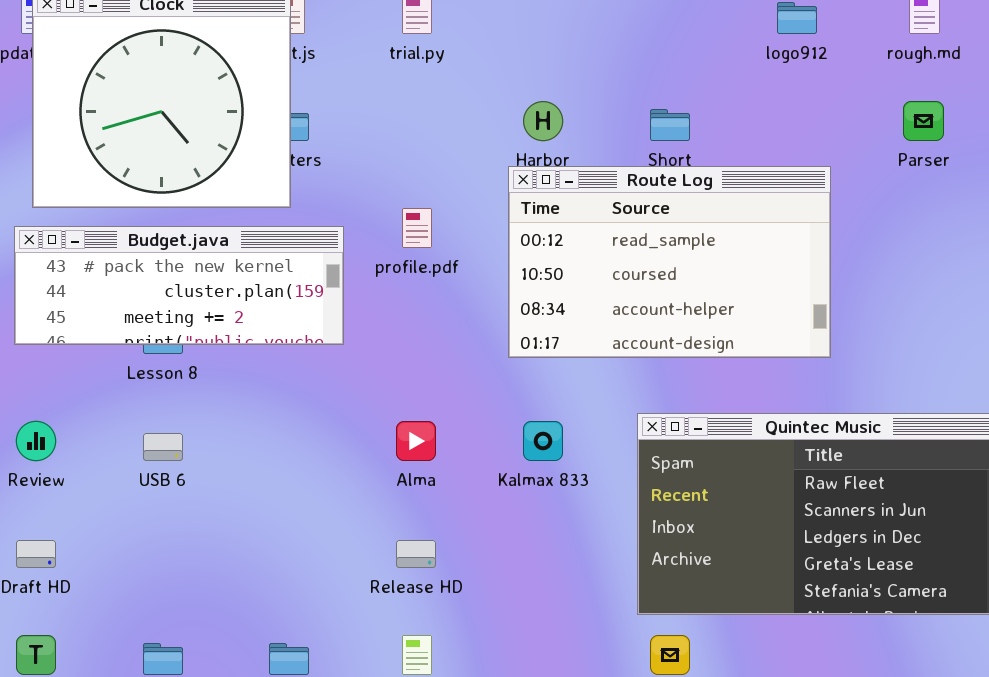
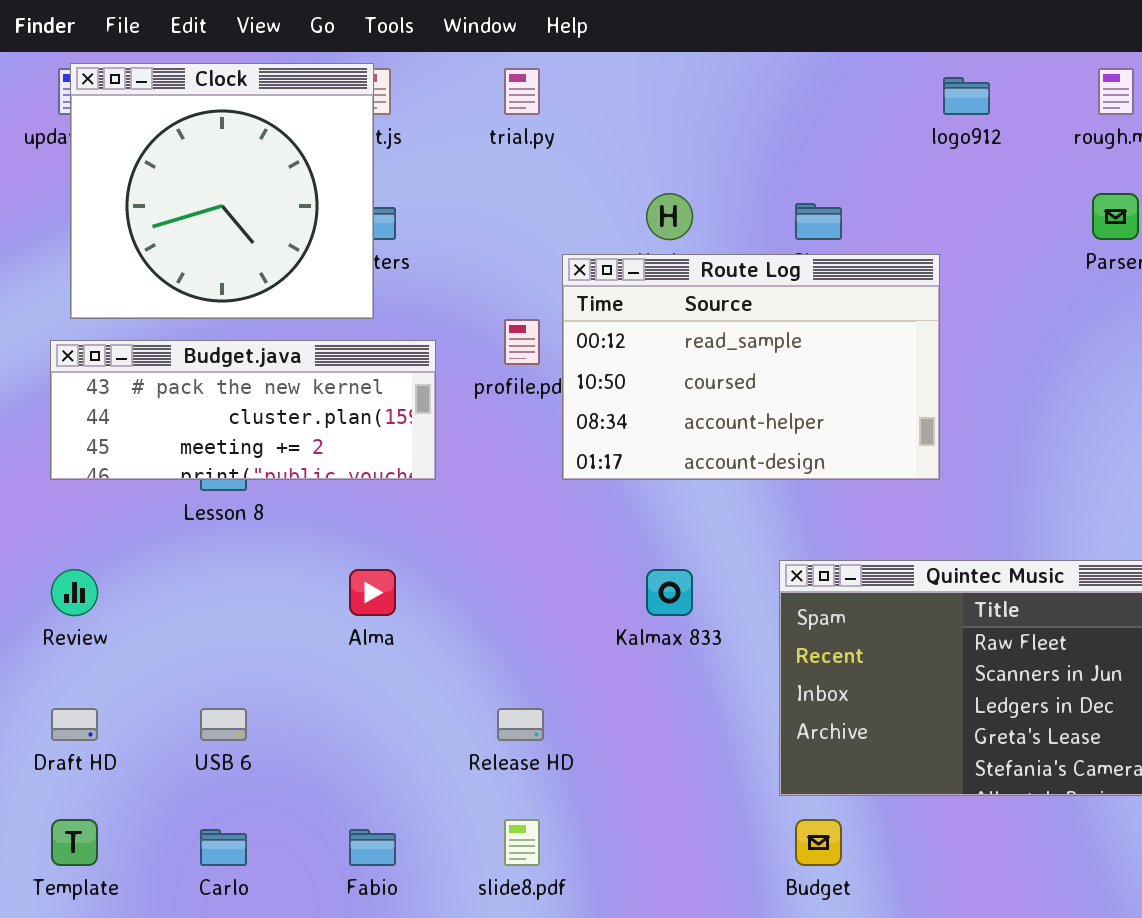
Route Log: [508,166,831,358] -> [562,254,940,480], moved
Alma: [396,421,436,461] -> [349,569,396,616], moved
USB 6: [143,433,183,461] -> [200,708,247,741], moved

